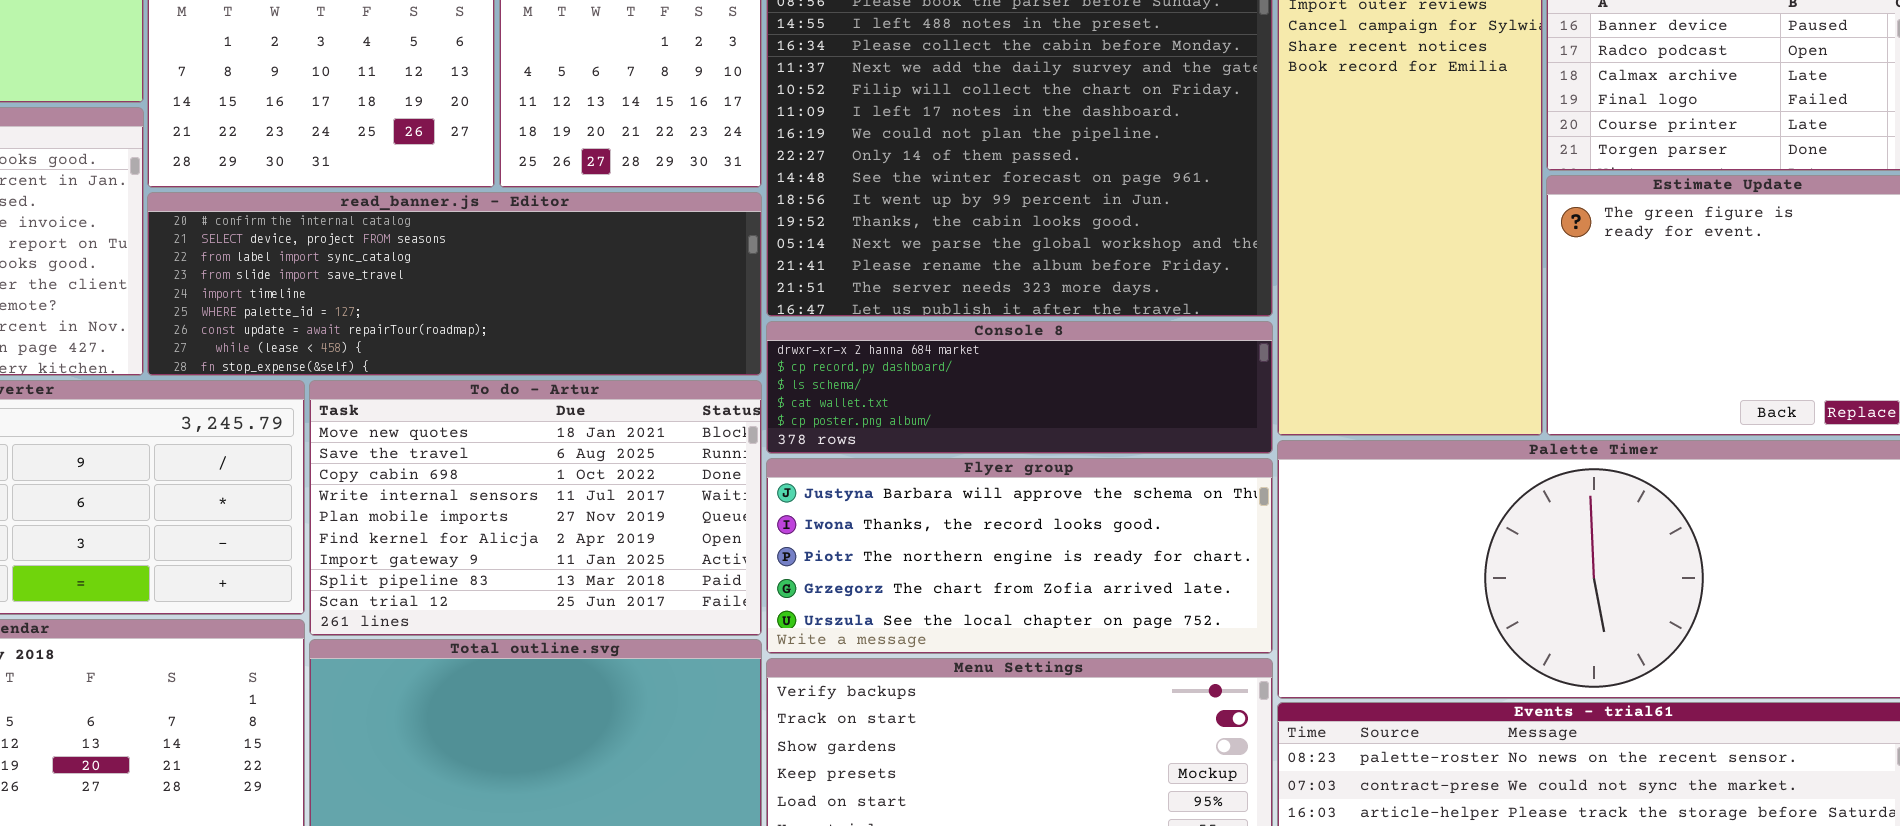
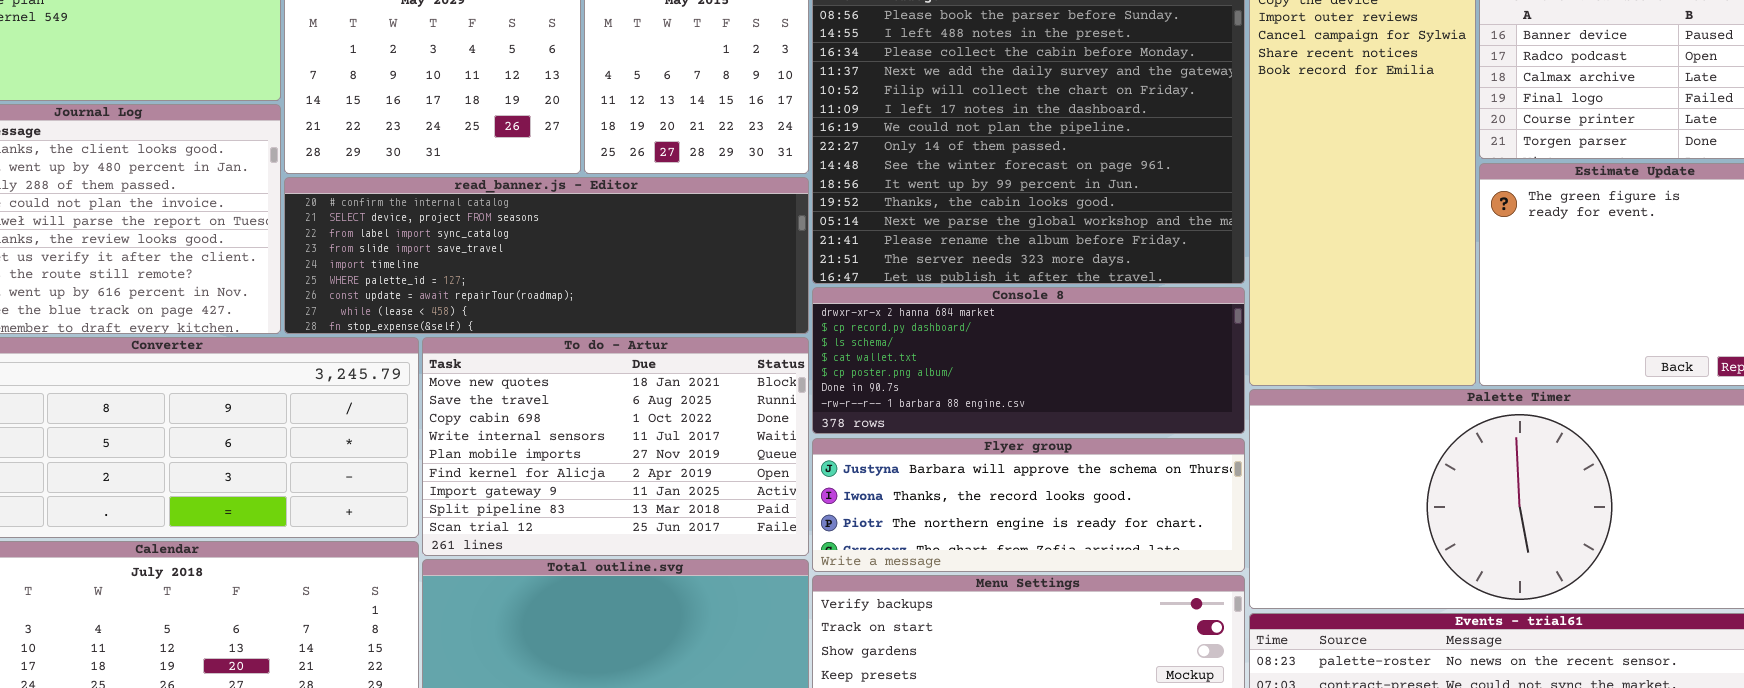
Console 8: [766,321,1273,454] -> [812,287,1245,434], resized
Flyer group: [766,458,1273,654] -> [812,438,1245,572], resized

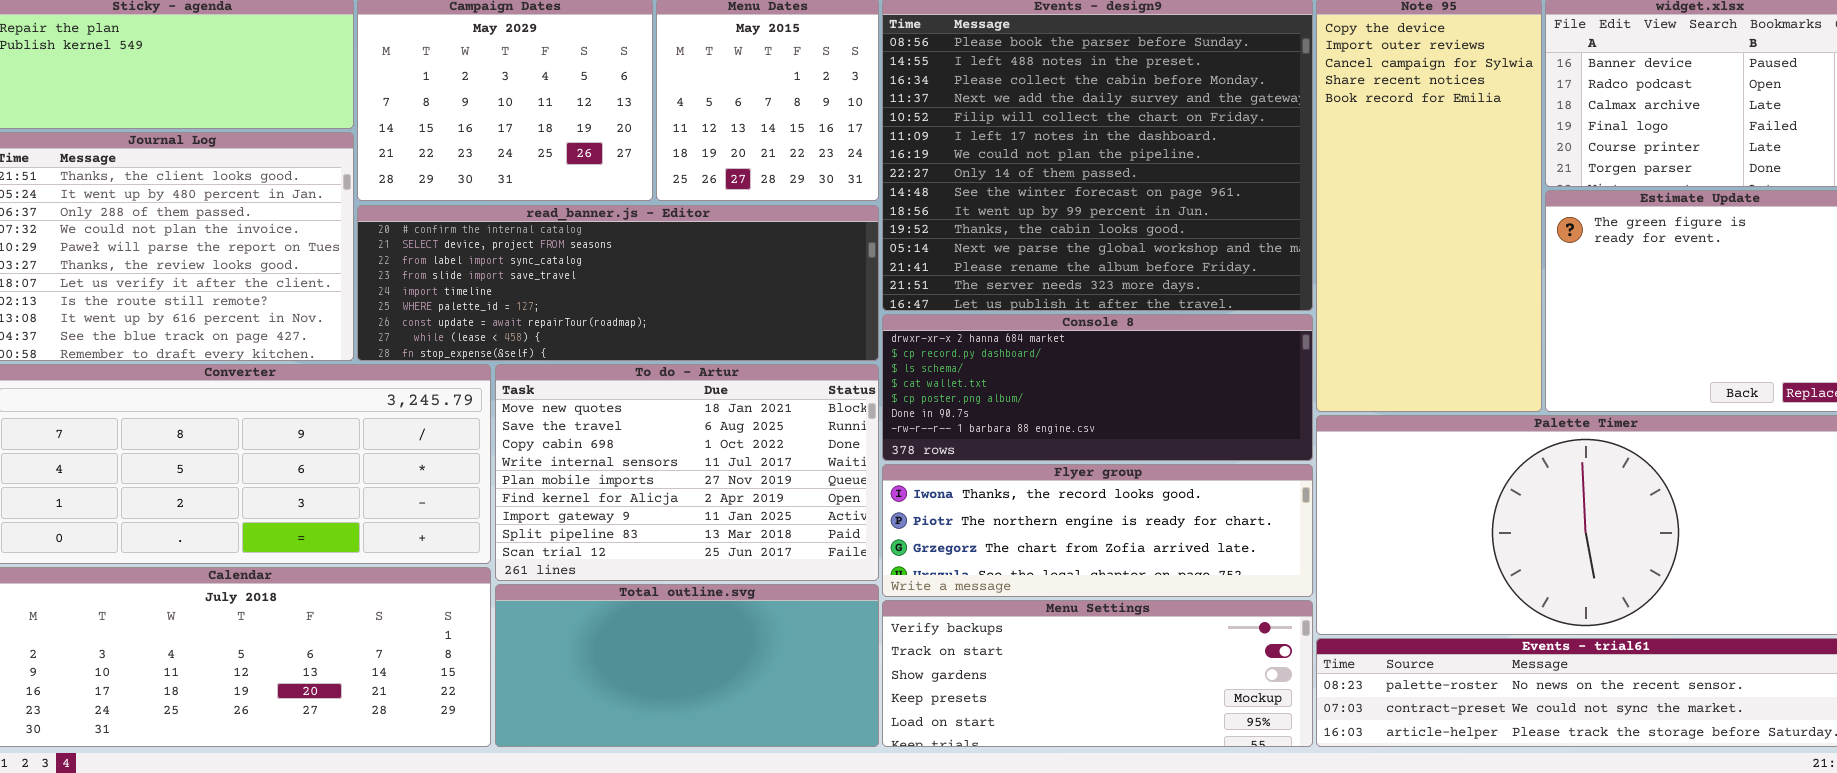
Flyer group: [812,438,1245,572] -> [882,464,1313,597], scrolled down 1 row

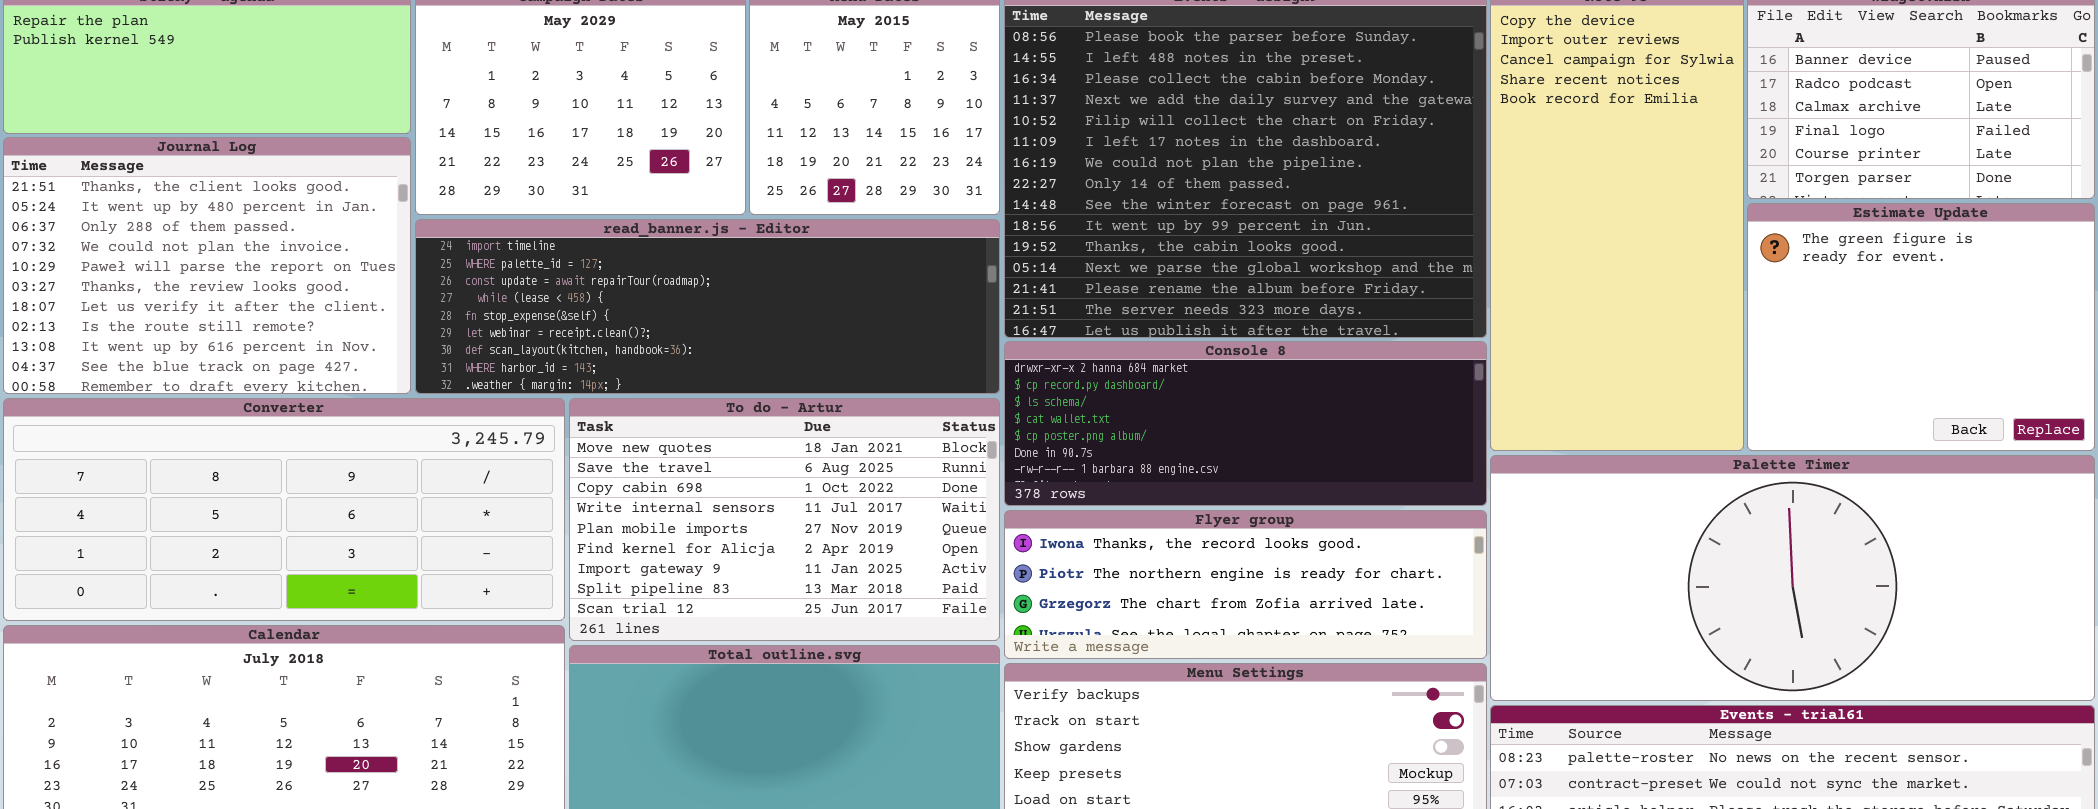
read_banner.js - Editor: [357,205,879,361] -> [415,219,1000,394], scrolled down 4 rows

